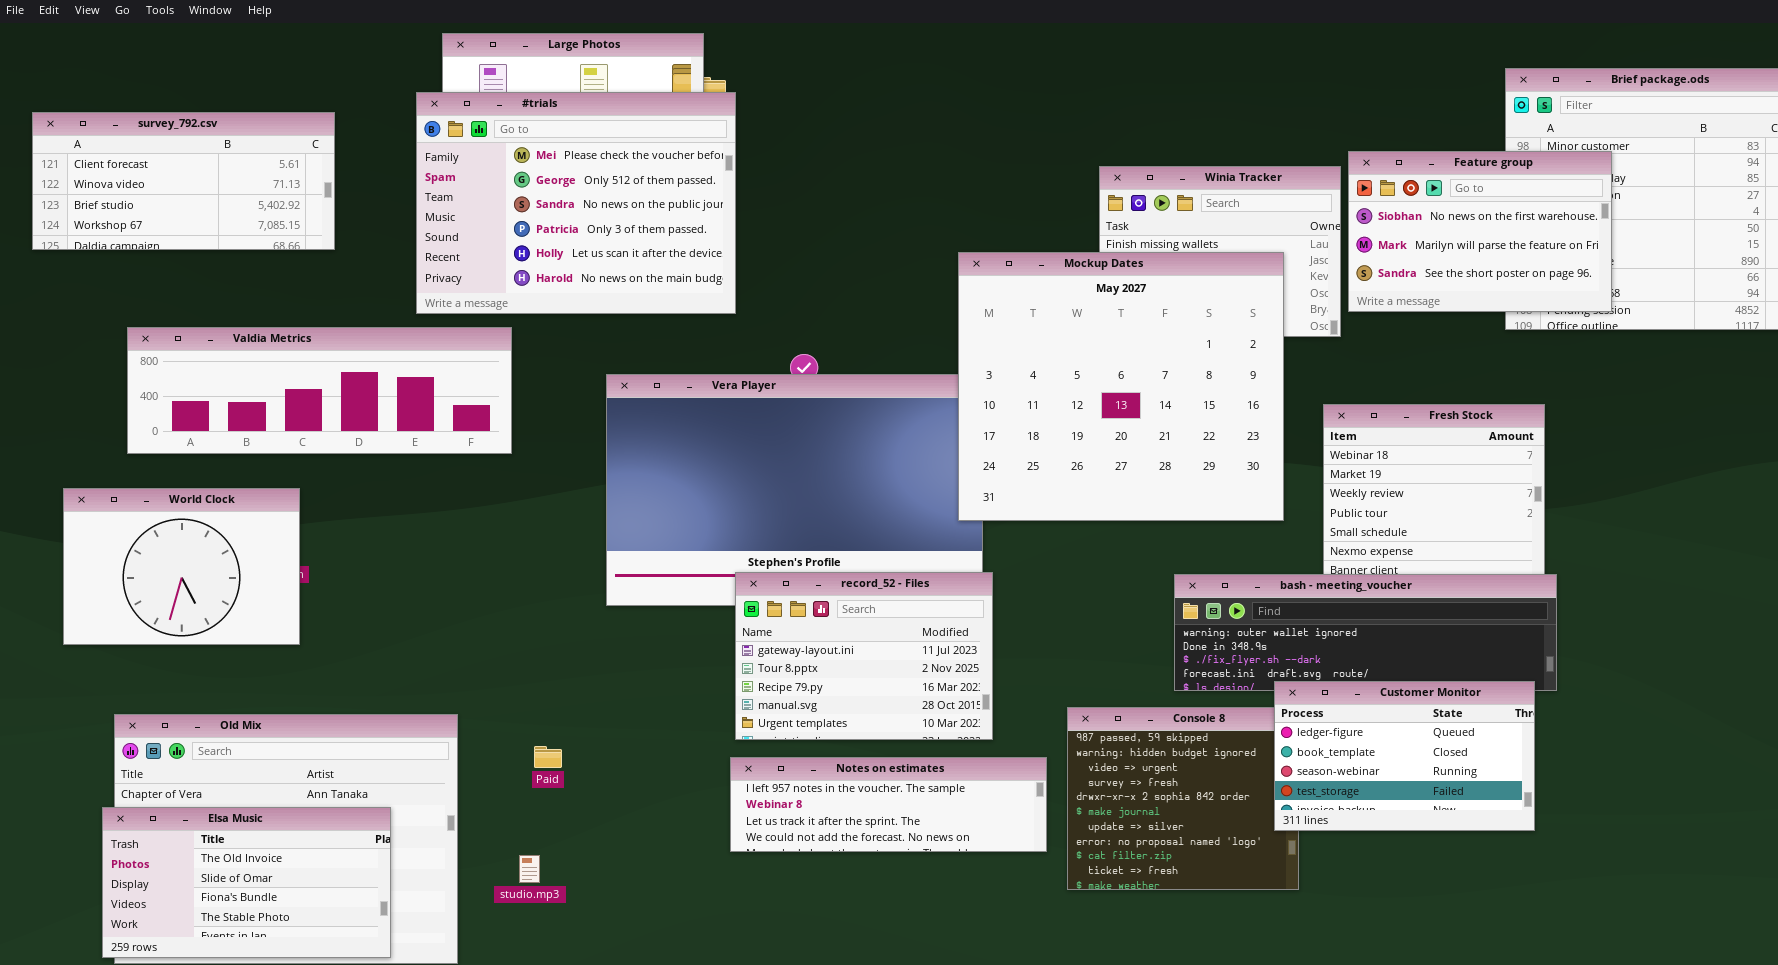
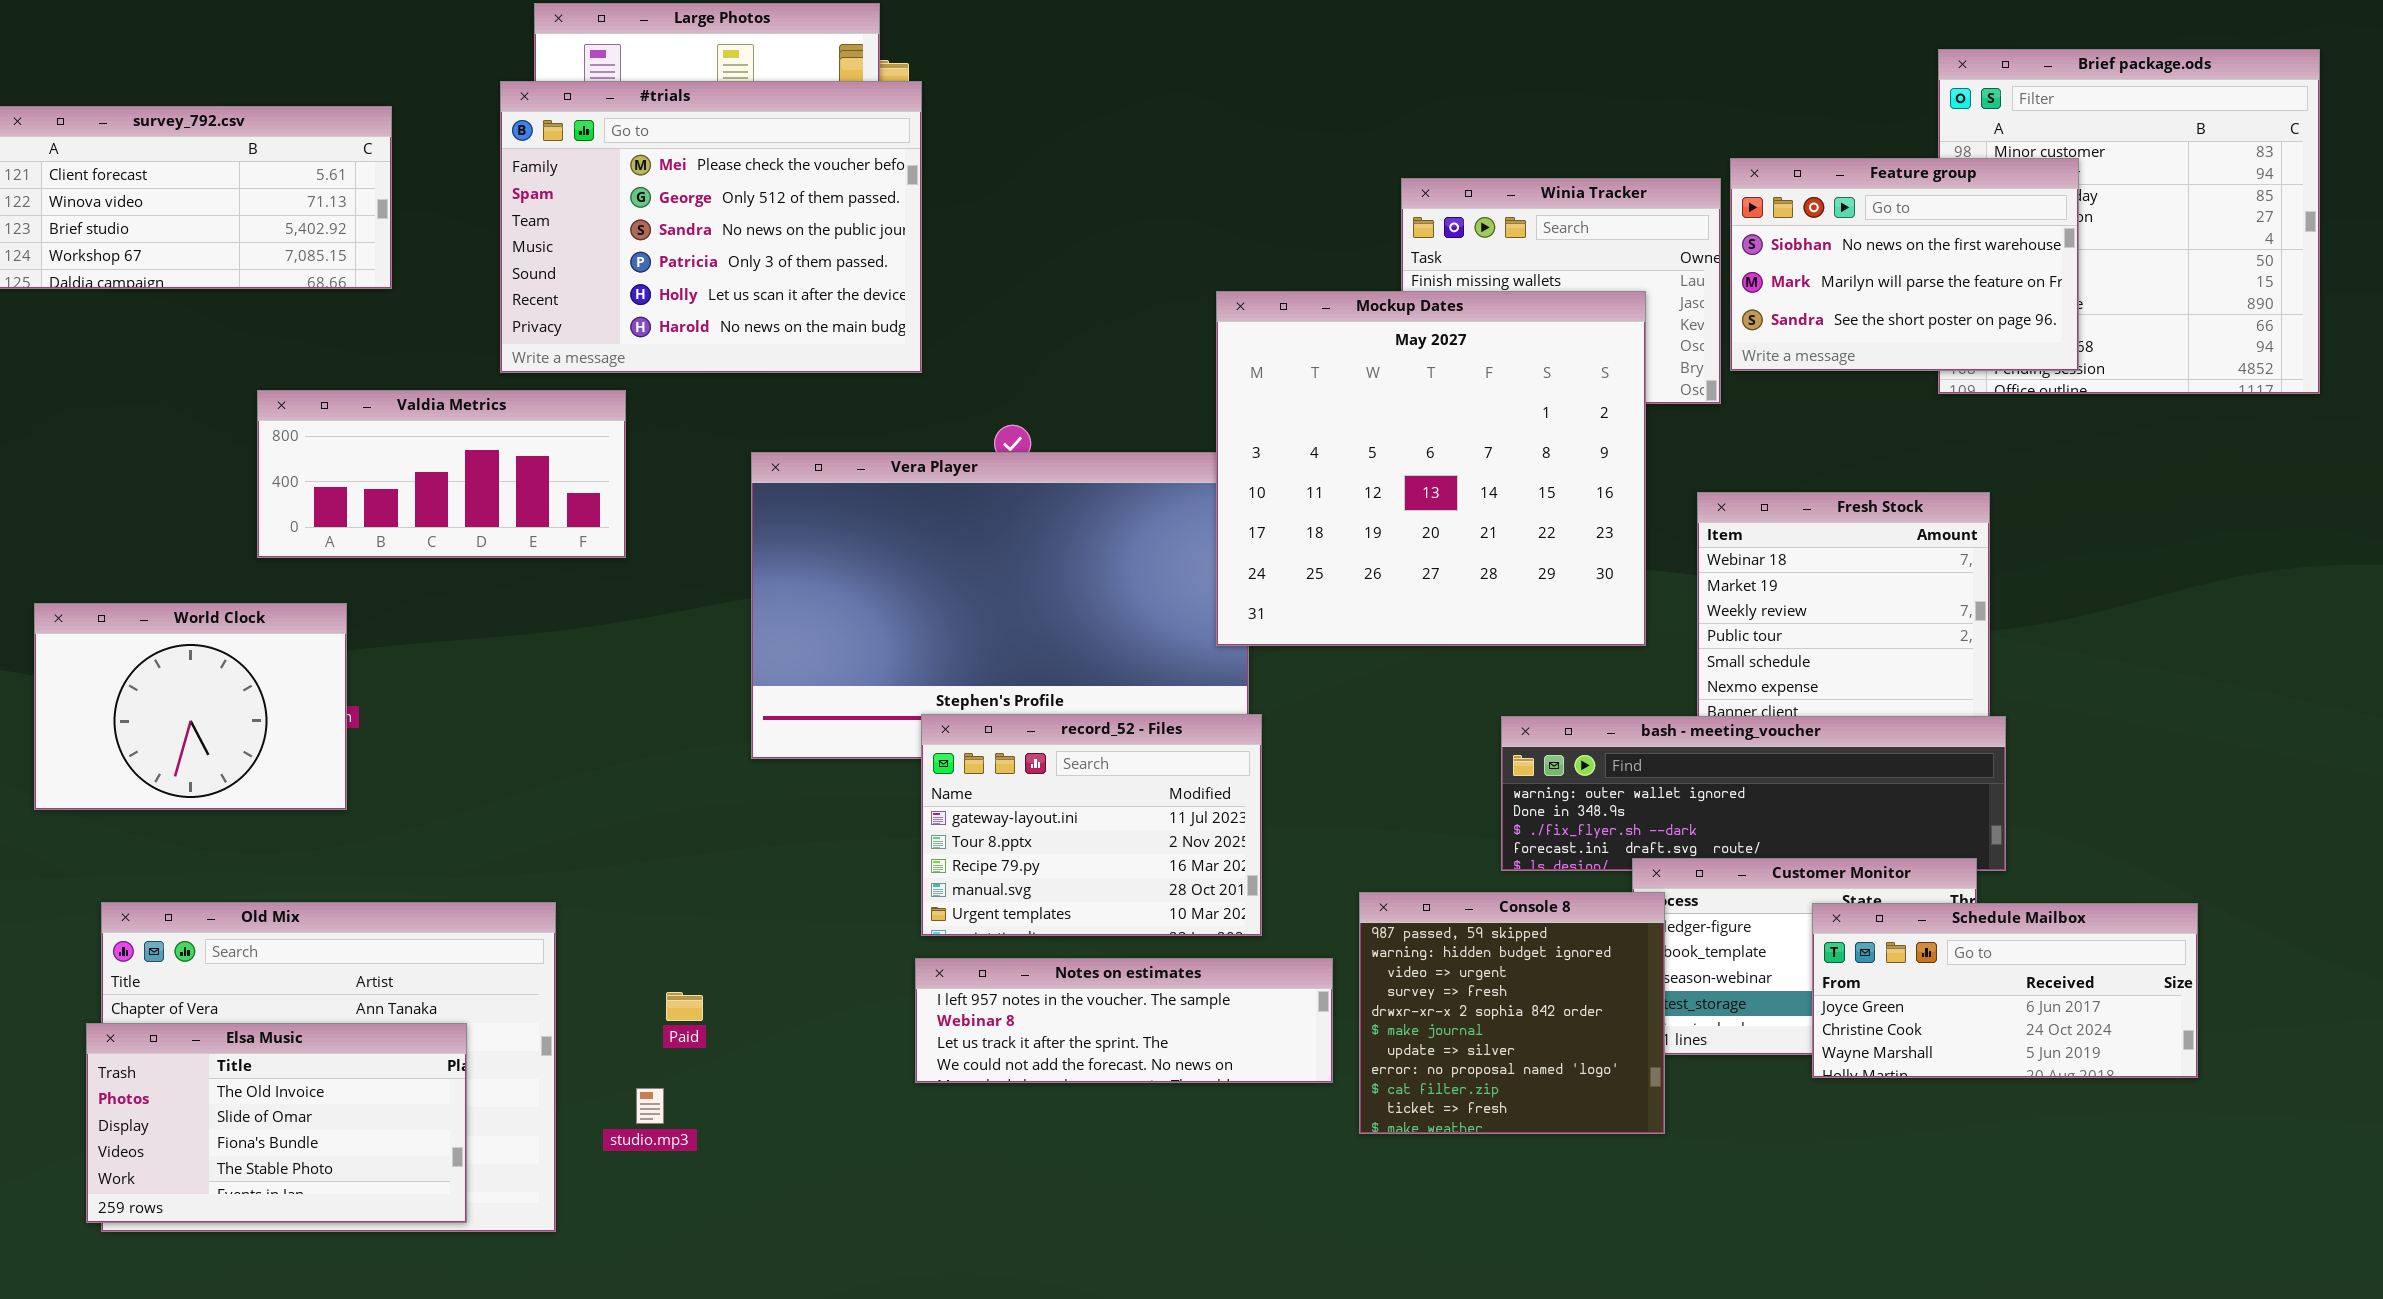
Valdia Metrics: [127,327,512,454] -> [257,390,626,558], resized
Console 8: [1067,707,1299,890] -> [1359,892,1665,1134], raised
Schedule Mailbox: none -> [1812,903,2198,1078], opened
Paid: [534,746,562,768] -> [666,992,703,1021], moved

